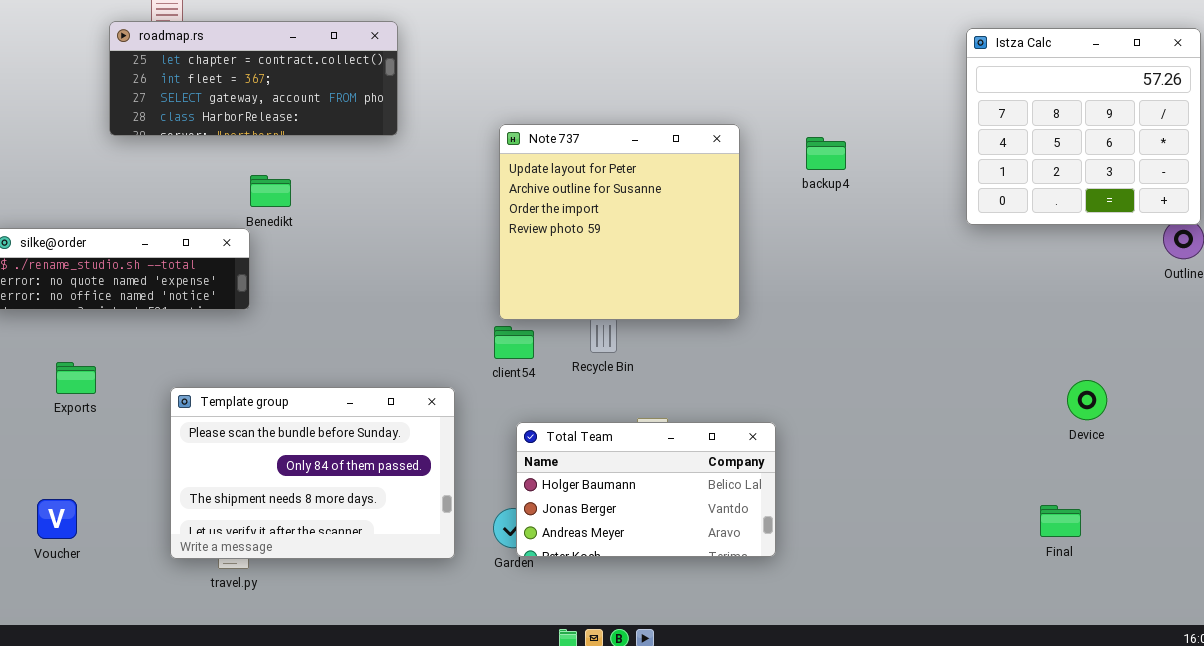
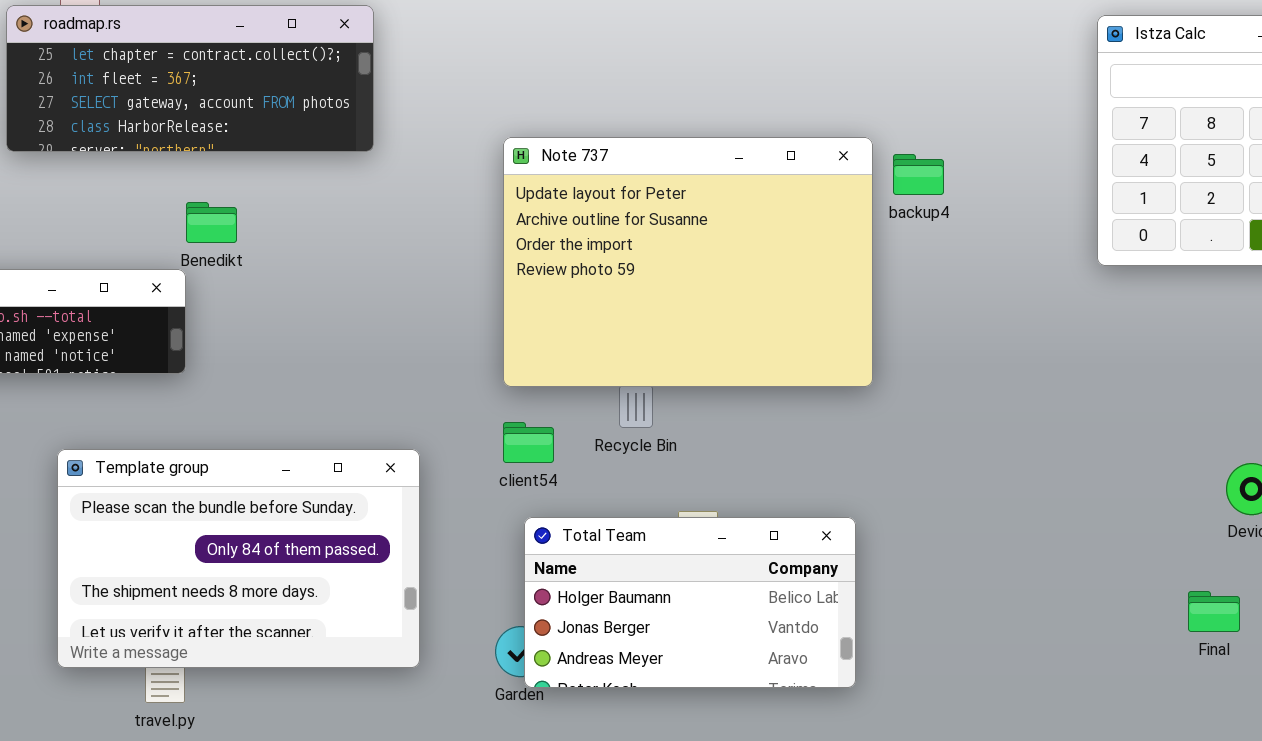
Note 737: [499,124,740,320] -> [503,137,873,387], resized
client54: [494,326,534,359] -> [503,422,554,463], moved
Template group: [170,387,455,559] -> [57,449,420,668], moved
Final: [1040,505,1081,537] -> [1188,591,1240,632], moved

